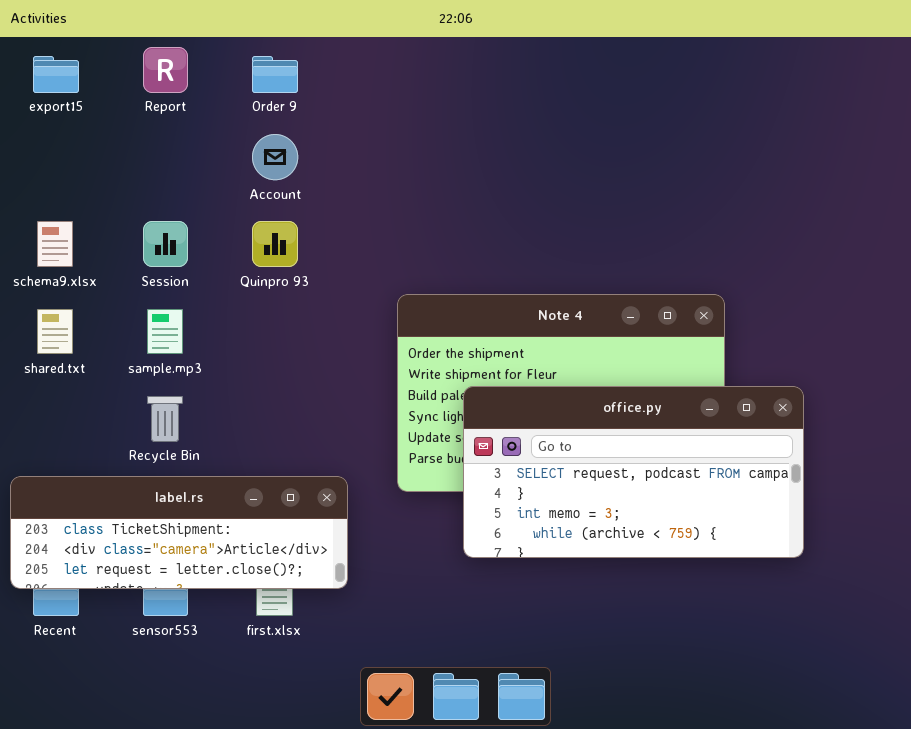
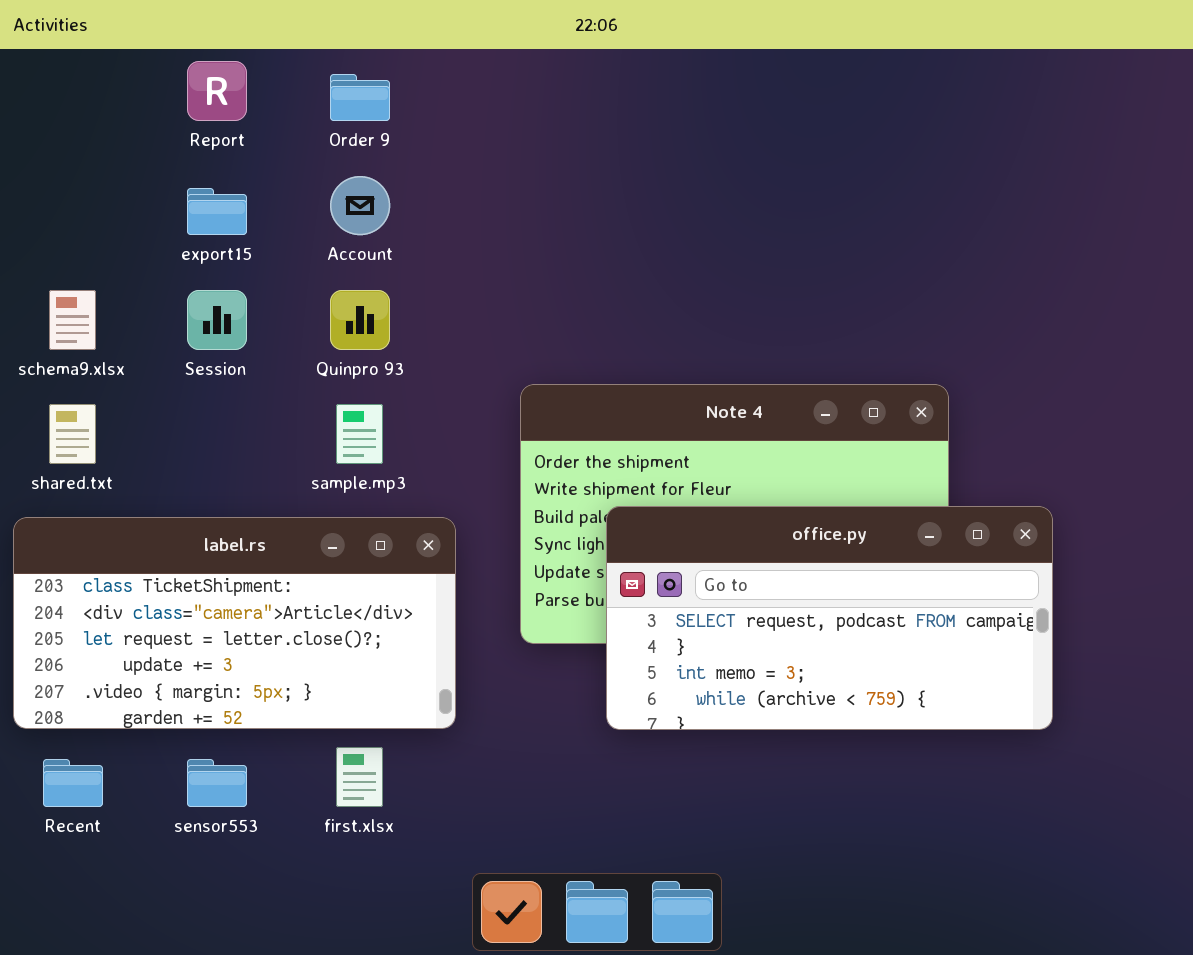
export15: [33,56,79,93] -> [187,188,247,235], moved
sample.mp3: [147,309,183,354] -> [336,404,383,464], moved
label.rs: [10,476,348,589] -> [13,517,456,729], moved, resized

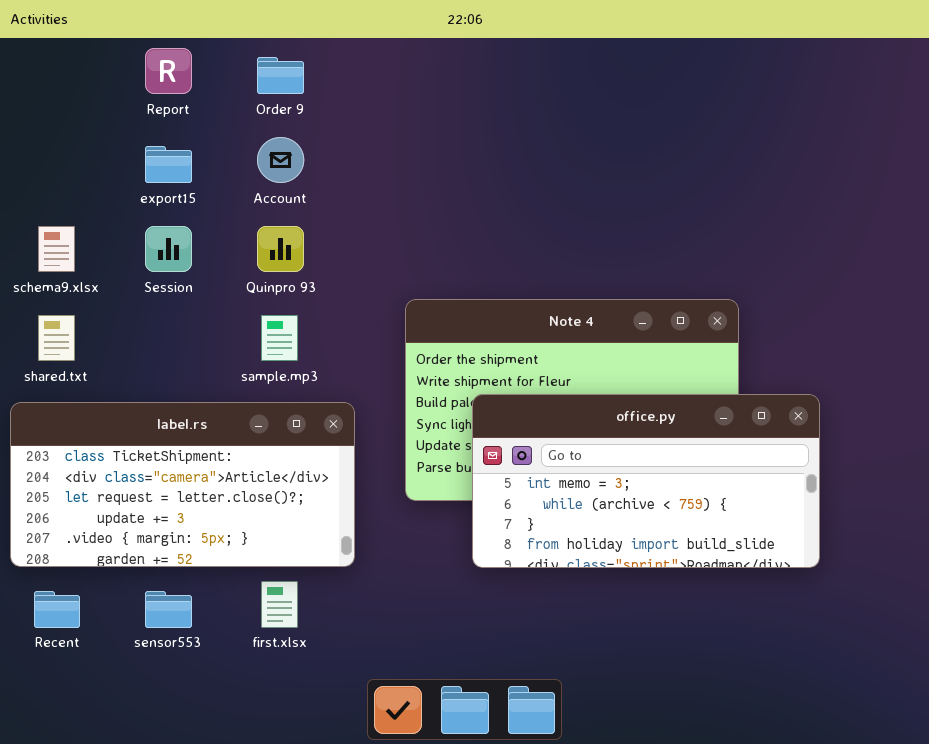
office.py: [606,506,1053,730] -> [472,394,820,568], scrolled down 2 rows

